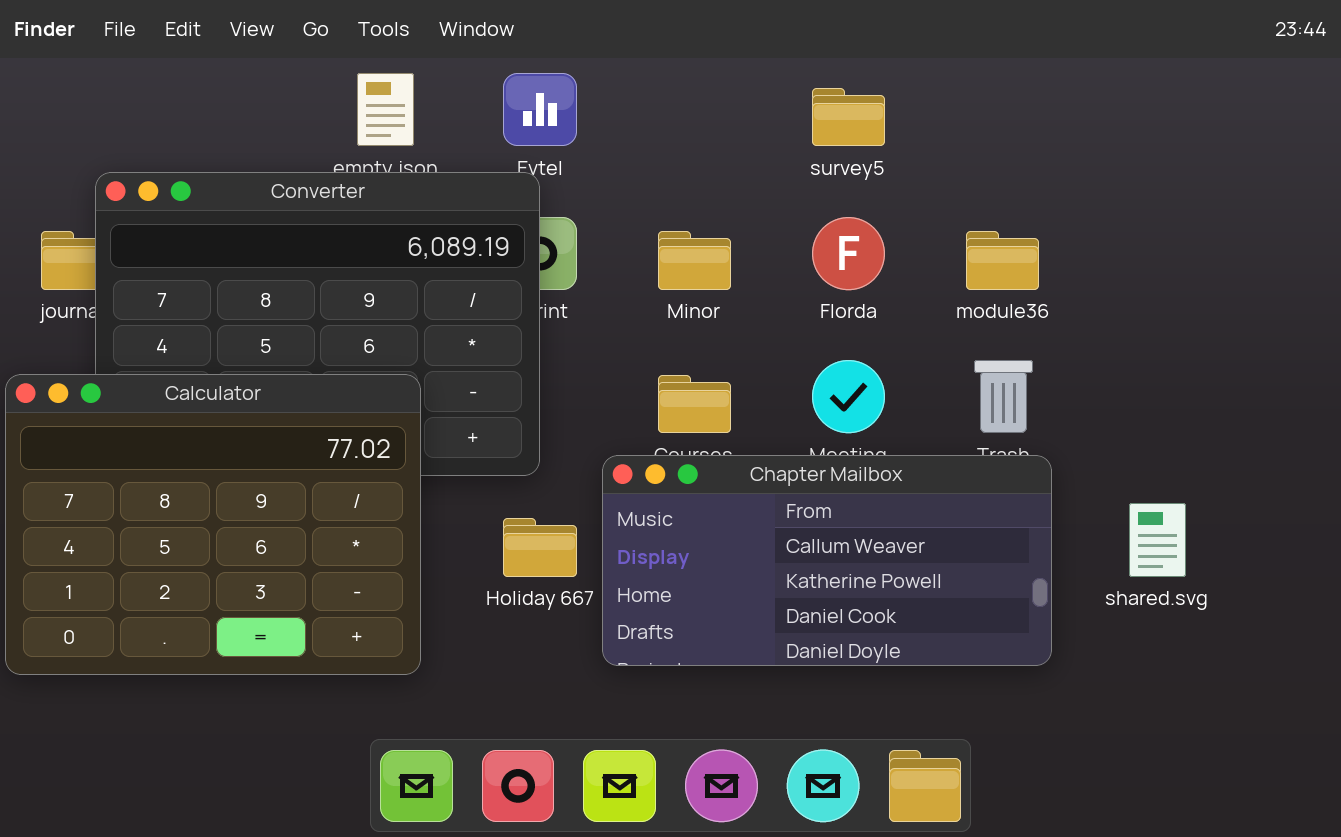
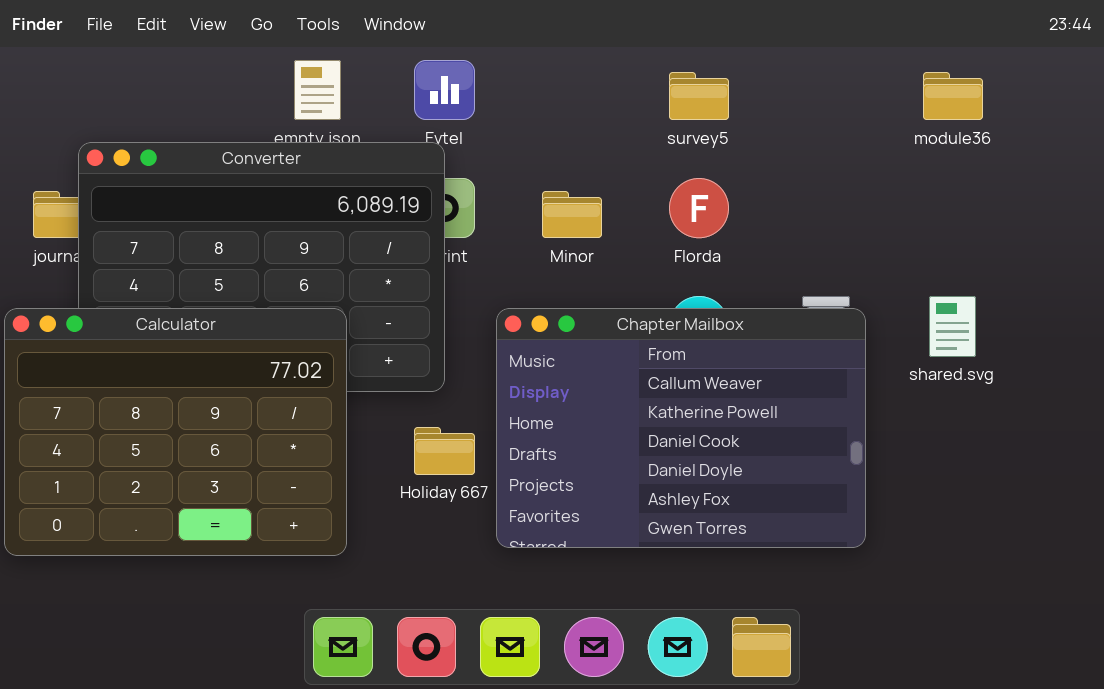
module36: [966,231,1039,290] -> [923,72,983,120], moved
Chapter Mailbox: [602,455,1052,666] -> [496,308,866,548], resized
shared.svg: [1129,503,1186,577] -> [929,296,976,357], moved

